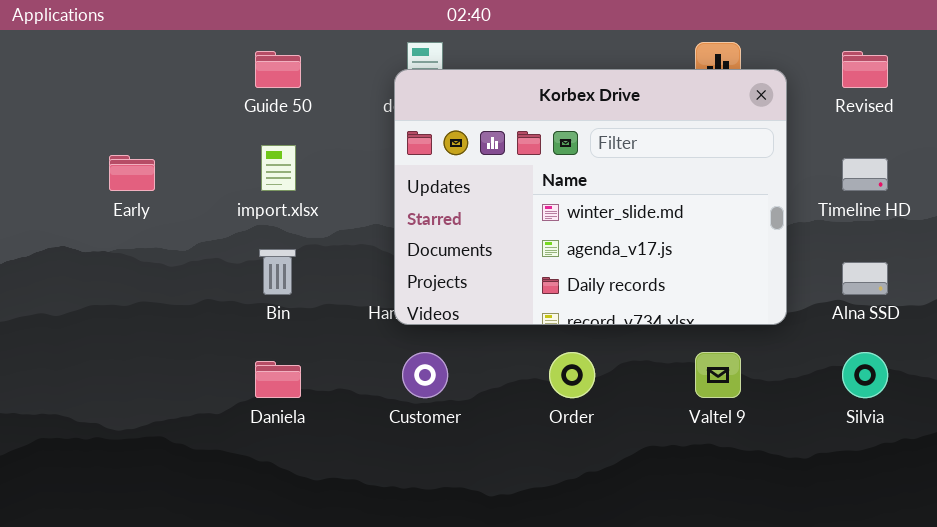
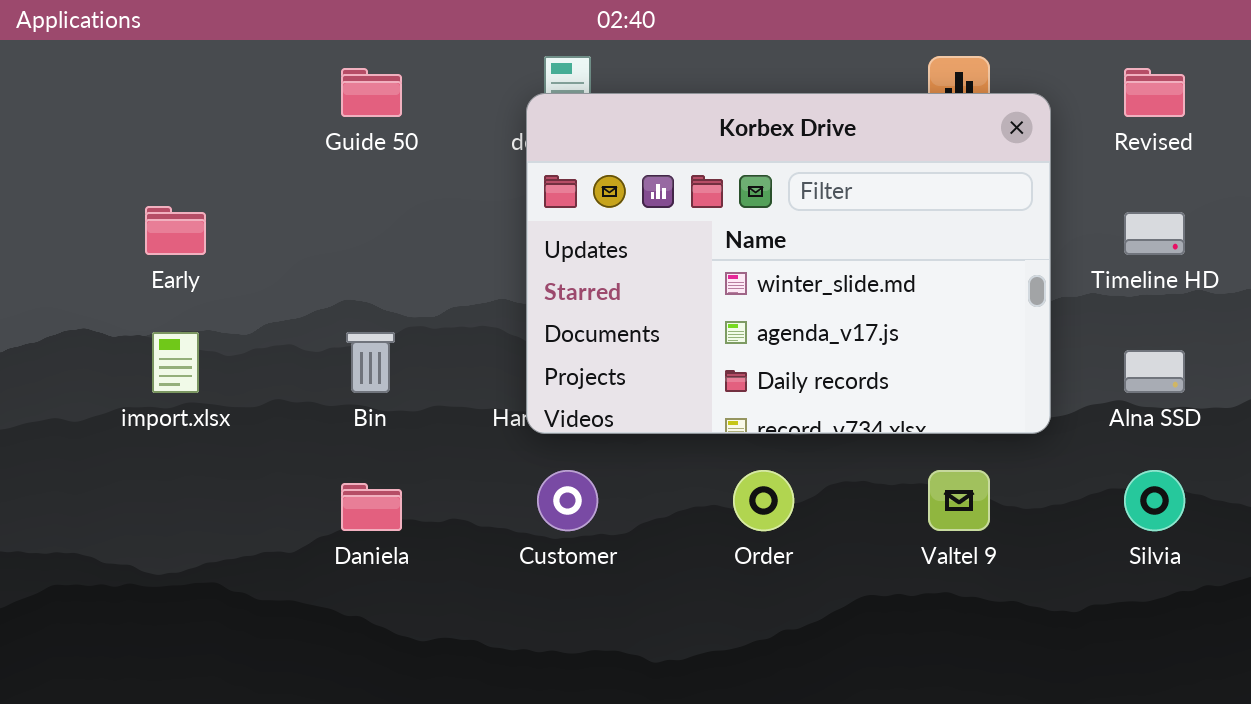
import.xlsx: [261,145,296,191] -> [152,332,199,393], moved

